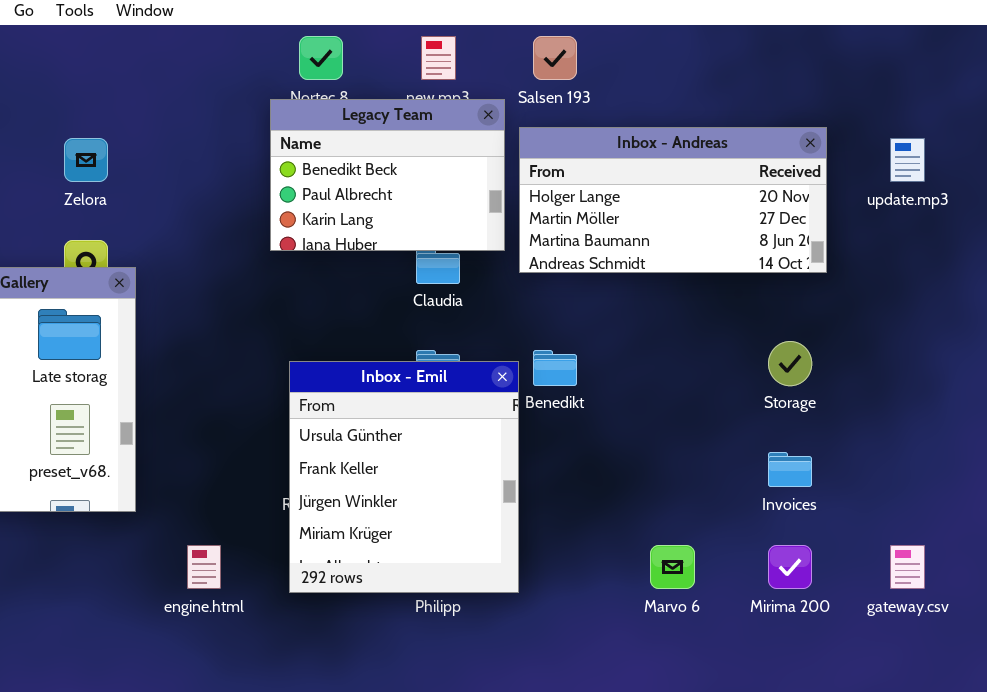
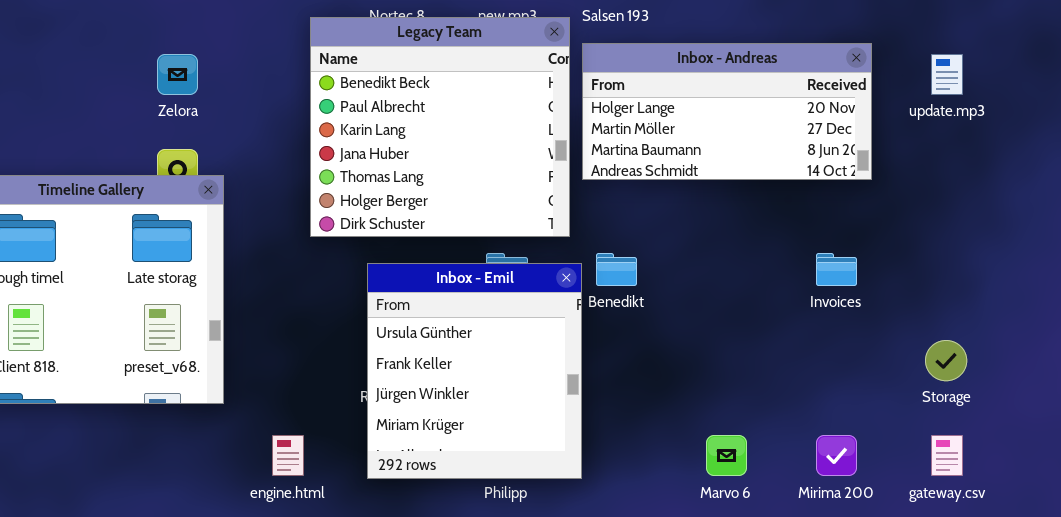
Legacy Team: [270,99,505,251] -> [310,17,570,237], resized
Storage: [768,341,812,386] -> [925,340,967,381], moved
Invoices: [768,452,812,487] -> [816,253,857,286], moved

